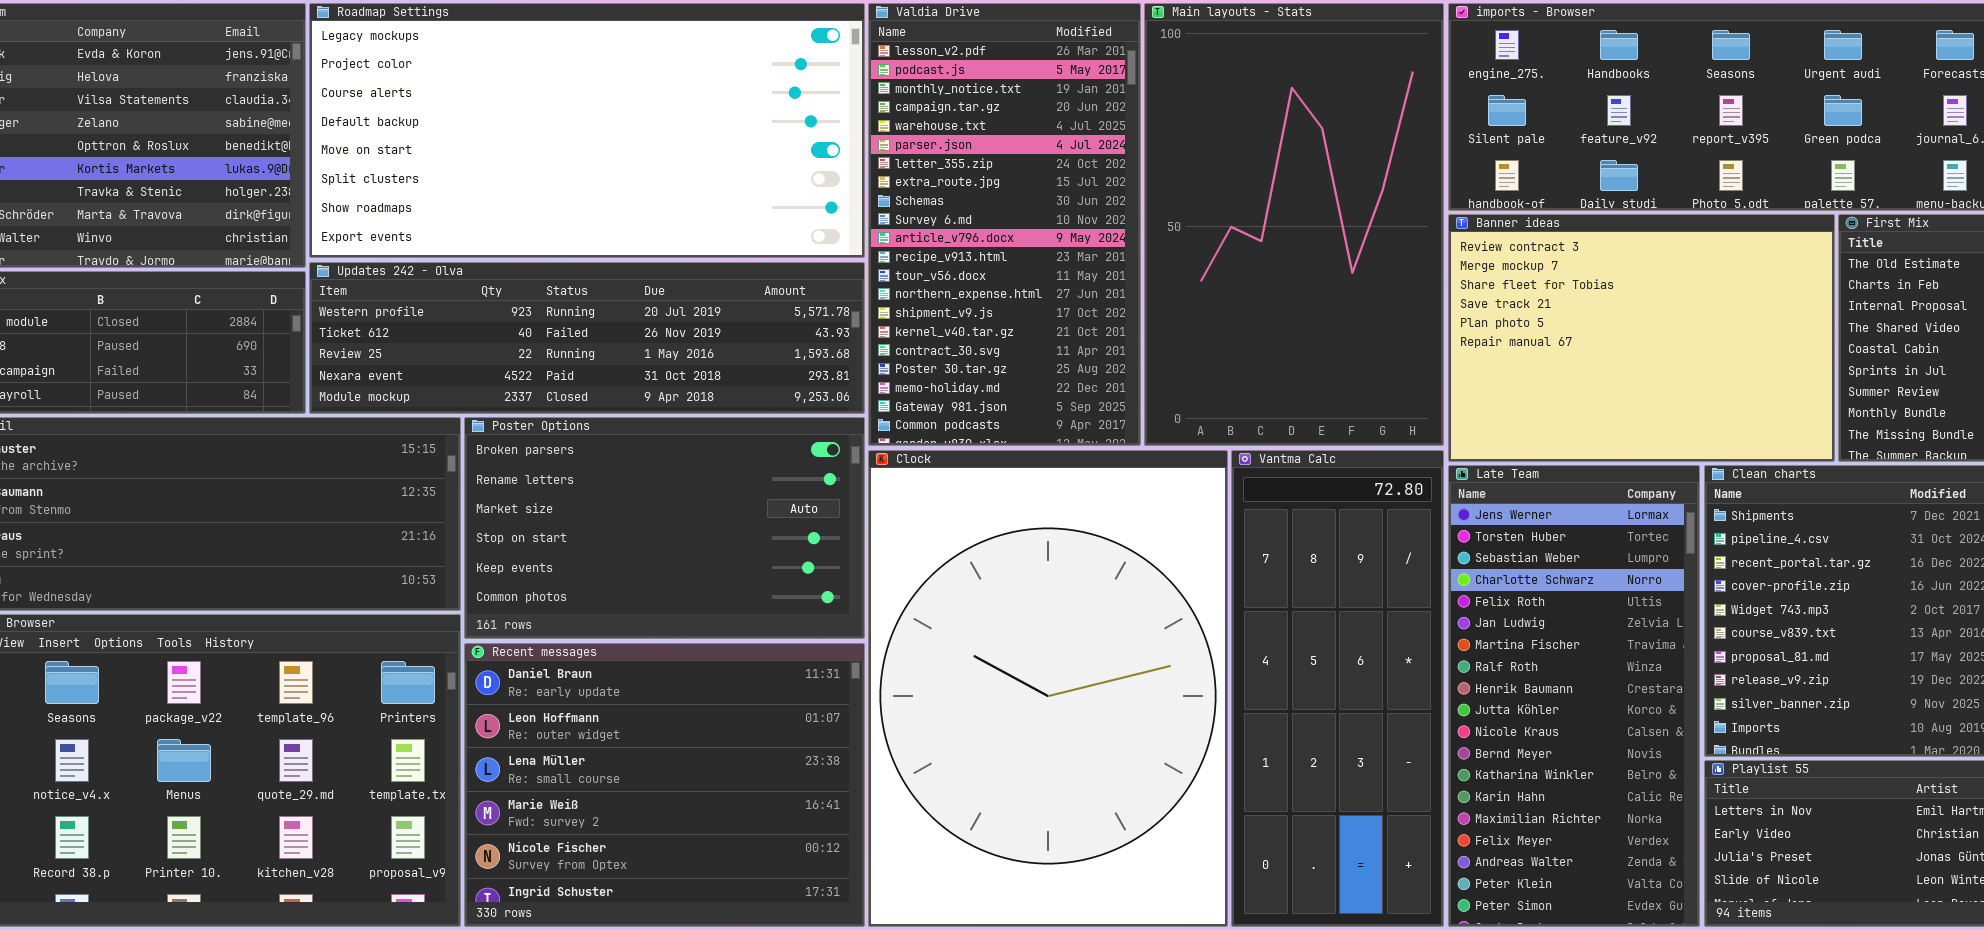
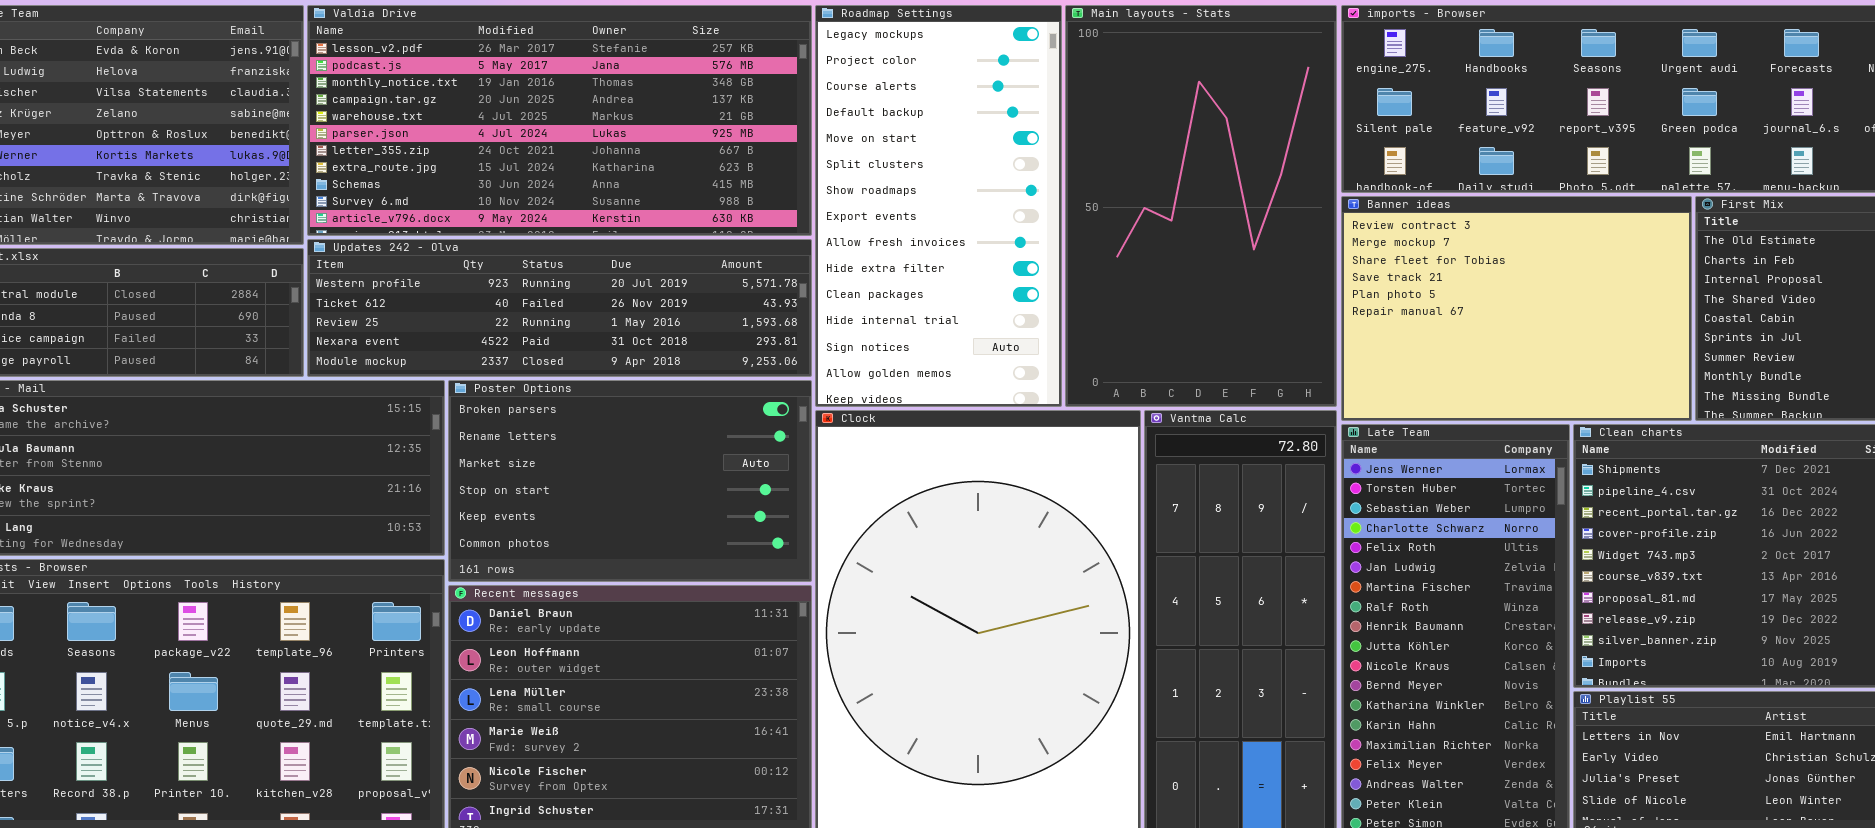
Roadmap Settings: [309,3,865,258] -> [815,5,1062,407], moved, resized
Valdia Drive: [868,3,1141,446] -> [307,5,812,236], moved, resized

